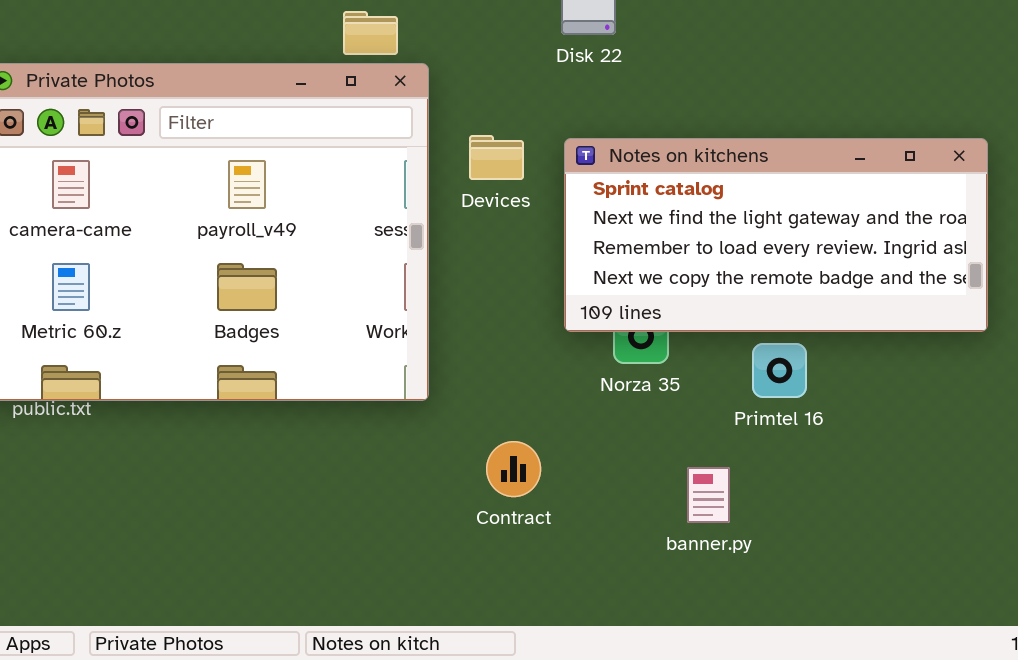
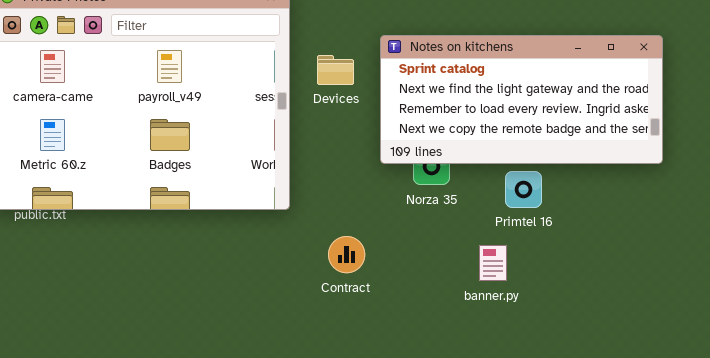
Devices: [469,135,524,180] -> [317,55,354,85], moved
banner.py: [687,467,730,523] -> [479,245,507,281], moved

